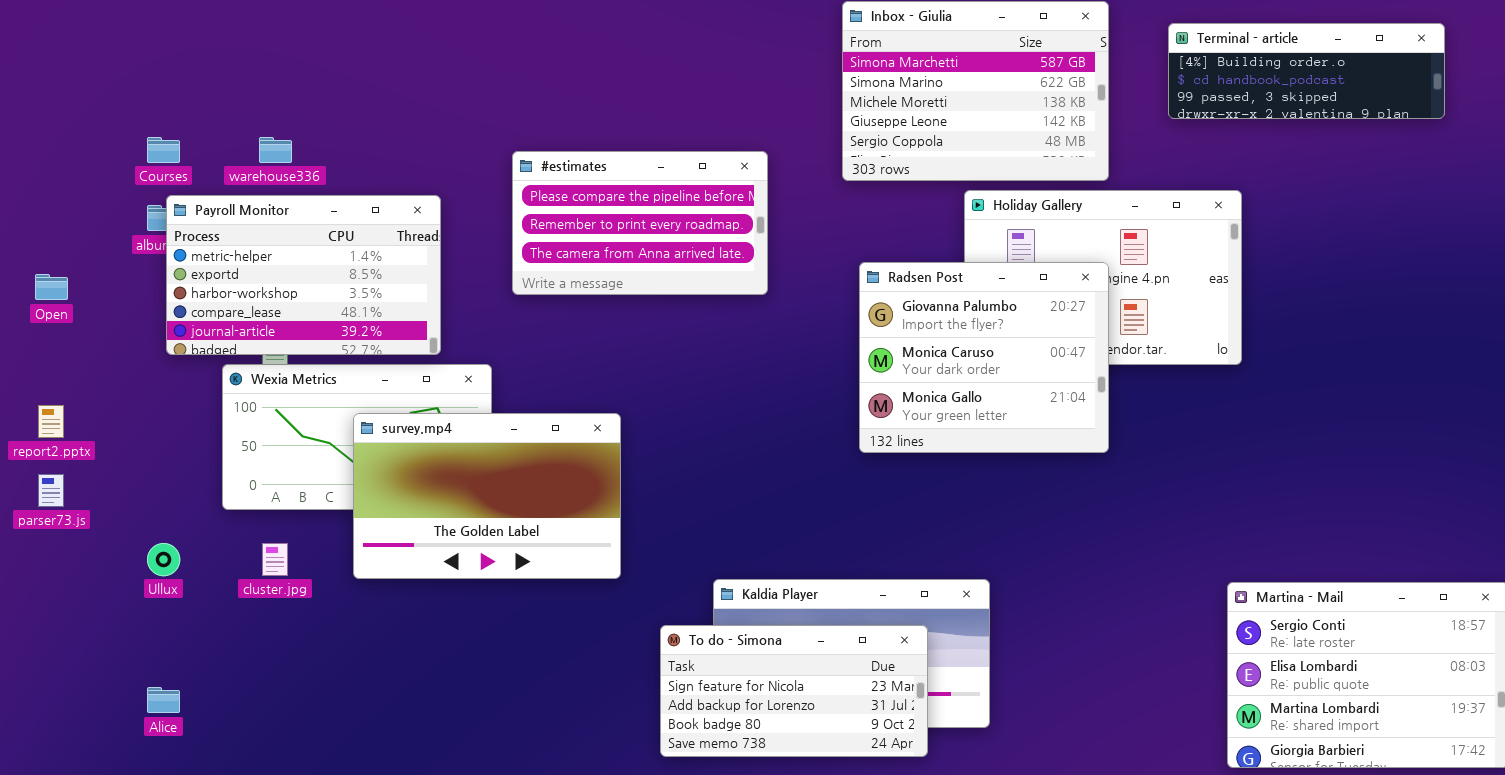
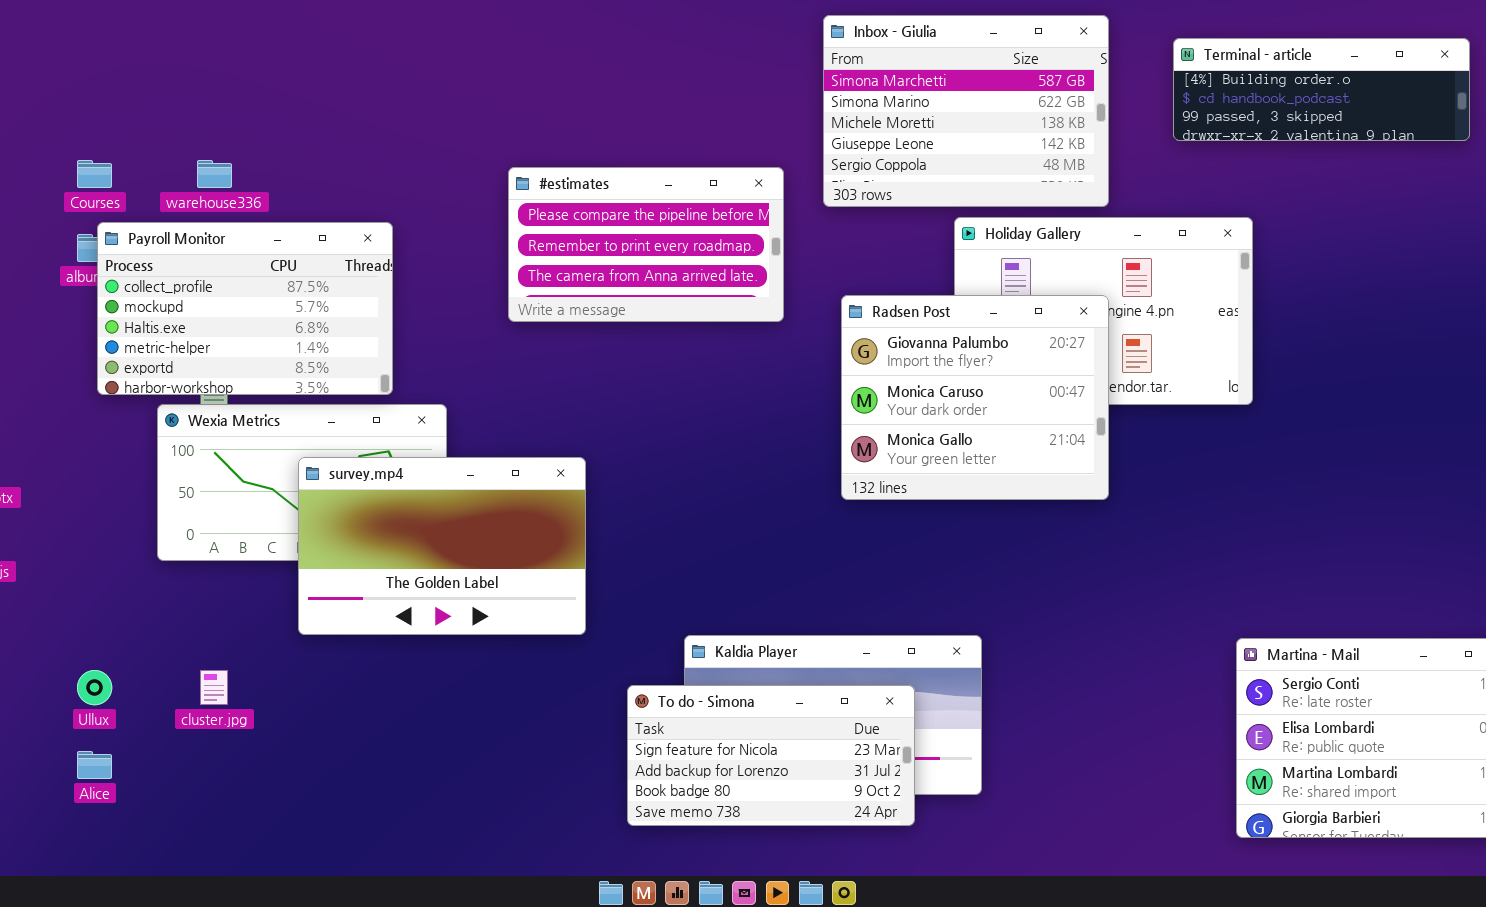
#estimates: [512,151,768,295] -> [508,167,784,322], moved
Payroll Monitor: [166,195,441,355] -> [97,222,393,395], scrolled up 3 rows
Ullux: [147,543,180,576] -> [77,670,112,705], moved
cluster.jpg: [262,543,288,576] -> [200,670,228,705], moved

